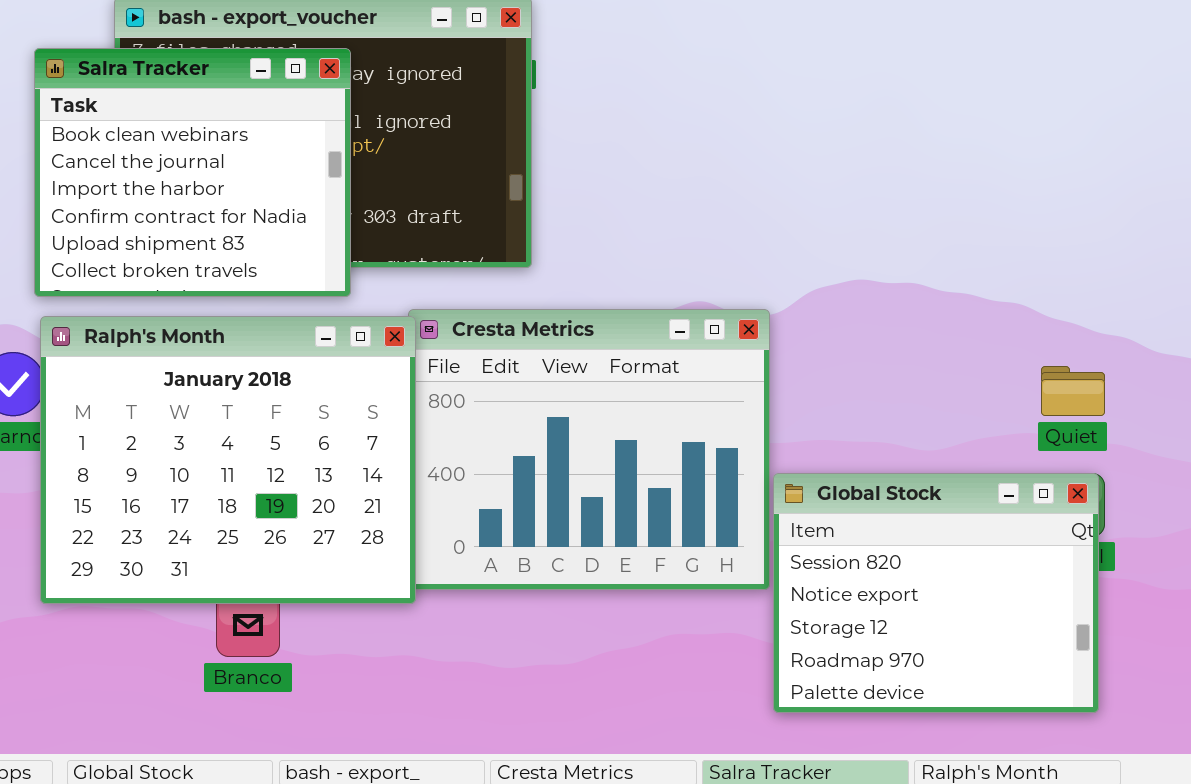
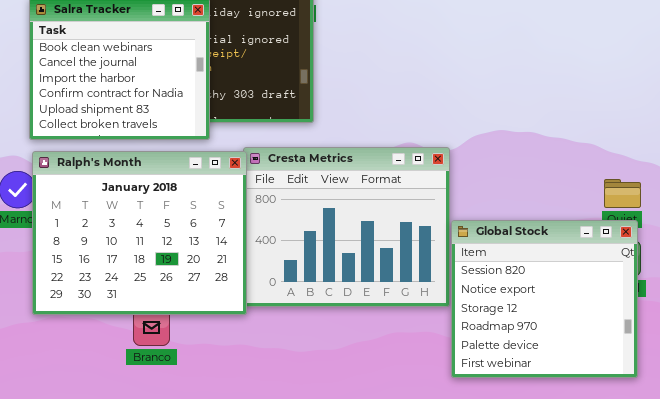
Global Stock: [773,473,1099,713] -> [451,220,638,378], resized

